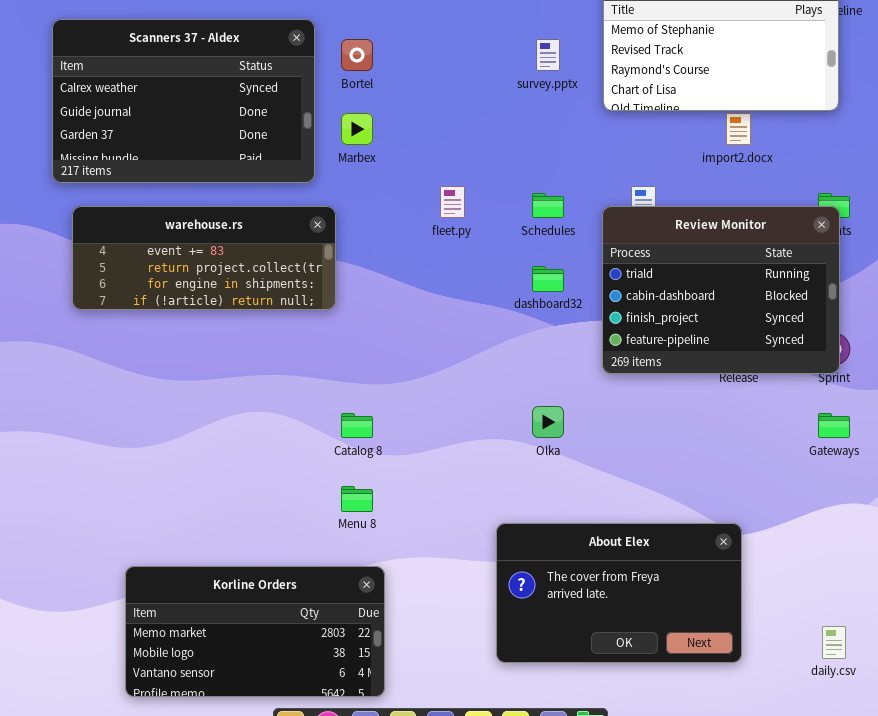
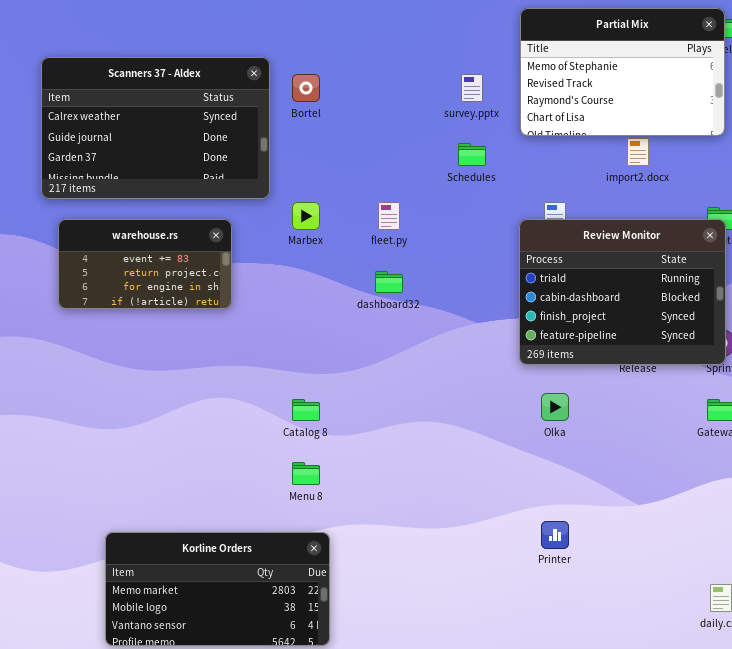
Marbex: [341,113,373,145] -> [292,202,320,230], moved
Schedules: [532,193,564,218] -> [458,143,486,166], moved
warehouse.rs: [72,206,336,310] -> [58,219,232,309], resized
dashboard32: [532,266,564,292] -> [375,271,403,293], moved
Olka: [532,406,564,438] -> [541,393,569,421], moved
About Elex: [496,523,742,663] -> none, closed

